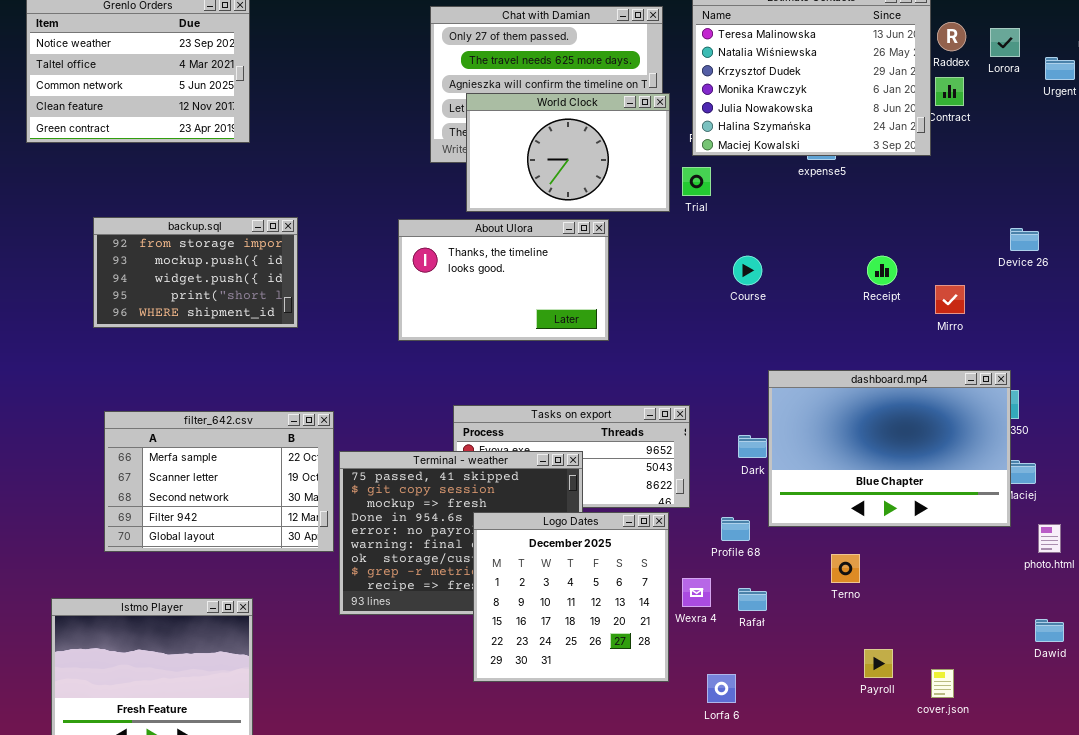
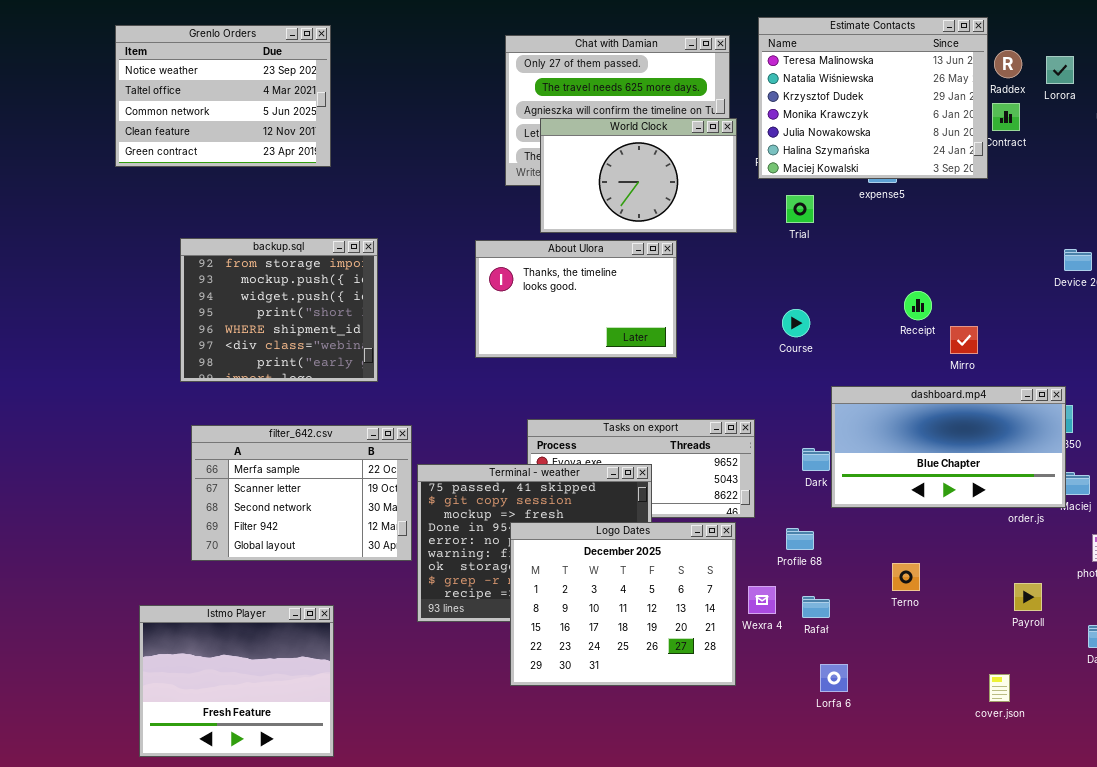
Trial: [682,167,711,196] -> [786,195,814,223], moved
backup.sql: [93,217,298,328] -> [180,238,378,382], resized
Course: [733,256,762,285] -> [782,309,810,337], moved
Receipt: [867,256,897,285] -> [904,291,932,320], moved
Mirro: [935,285,965,314] -> [950,326,978,354], moved
dashboard.mp4: [768,370,1011,527] -> [831,386,1066,508], resized
Logo Dates: [473,512,669,682] -> [510,522,736,686], resized
Payroll: [864,649,893,678] -> [1014,583,1042,611], moved
Lorfa 6: [707,674,736,703] -> [820,664,848,692], moved

